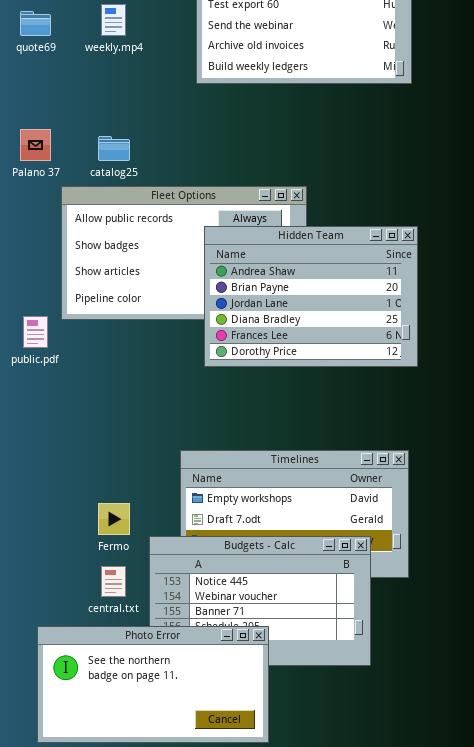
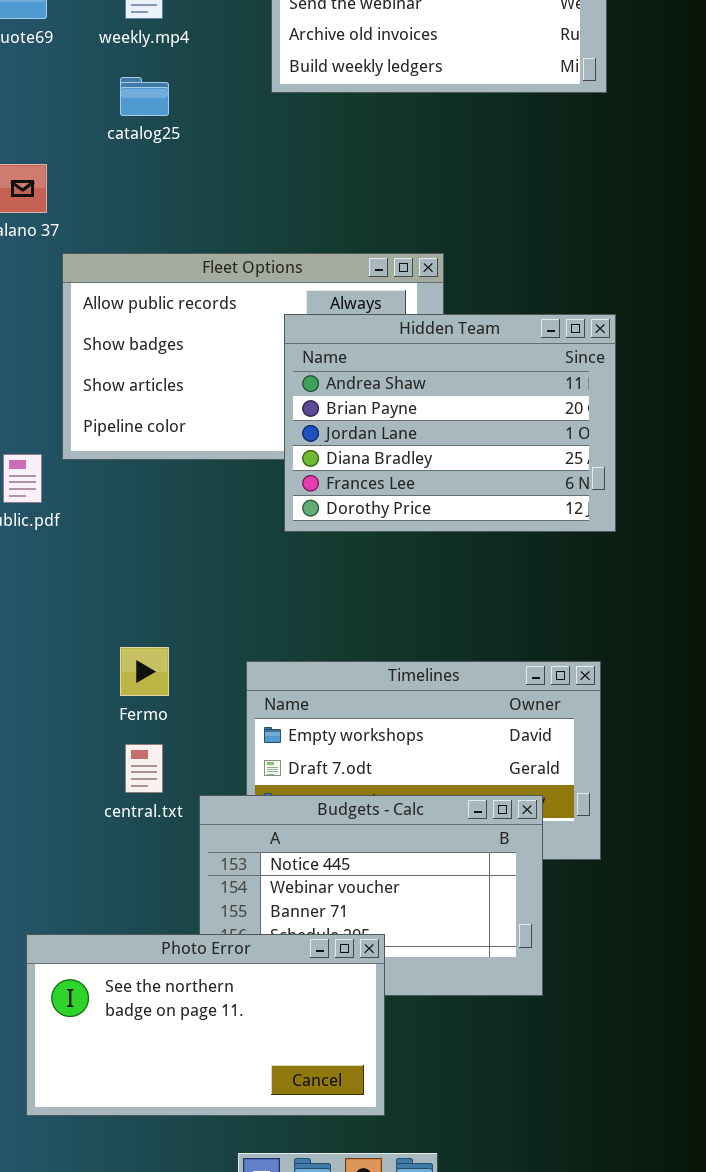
catalog25: [98,136,130,161] -> [120,77,169,116], moved
Fermo: [98,503,130,535] -> [120,647,169,696], moved
central.txt: [101,566,126,597] -> [125,744,163,793], moved

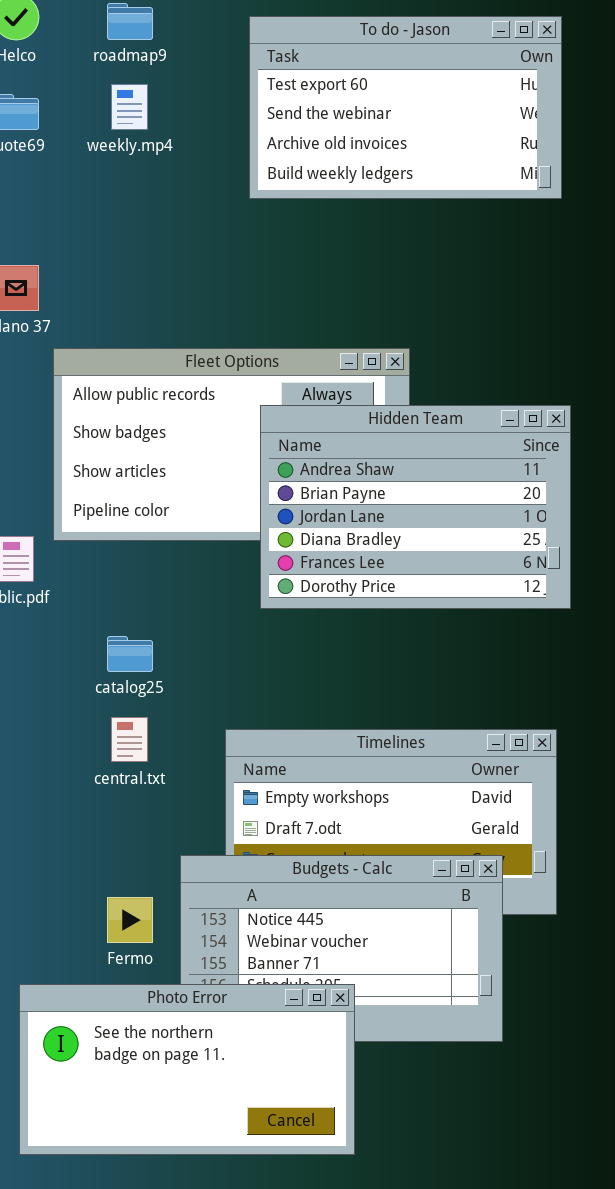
catalog25: [120,77,169,116] -> [107,636,153,672], moved
Fermo: [120,647,169,696] -> [107,897,153,943], moved
central.txt: [125,744,163,793] -> [111,717,148,762], moved

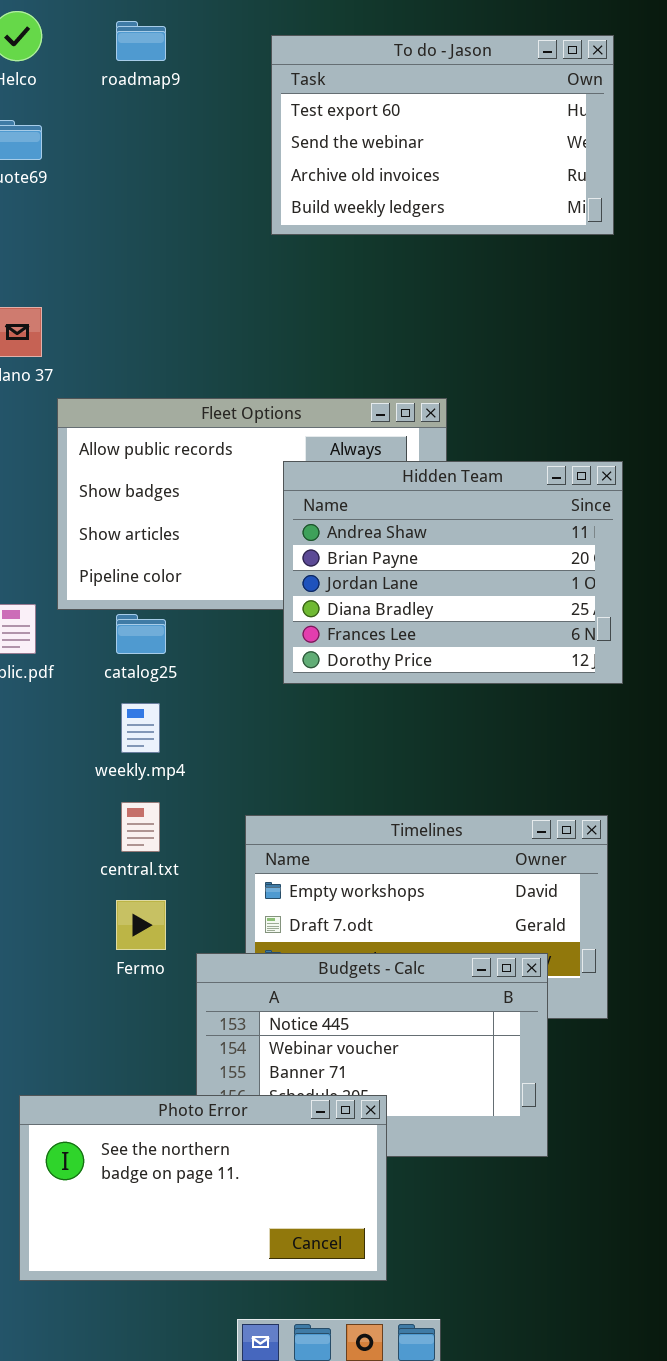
weekly.mp4: [111,84,148,130] -> [121,703,160,753], moved
catalog25: [107,636,153,672] -> [116,614,166,654], moved
Fermo: [107,897,153,943] -> [116,900,166,950], moved

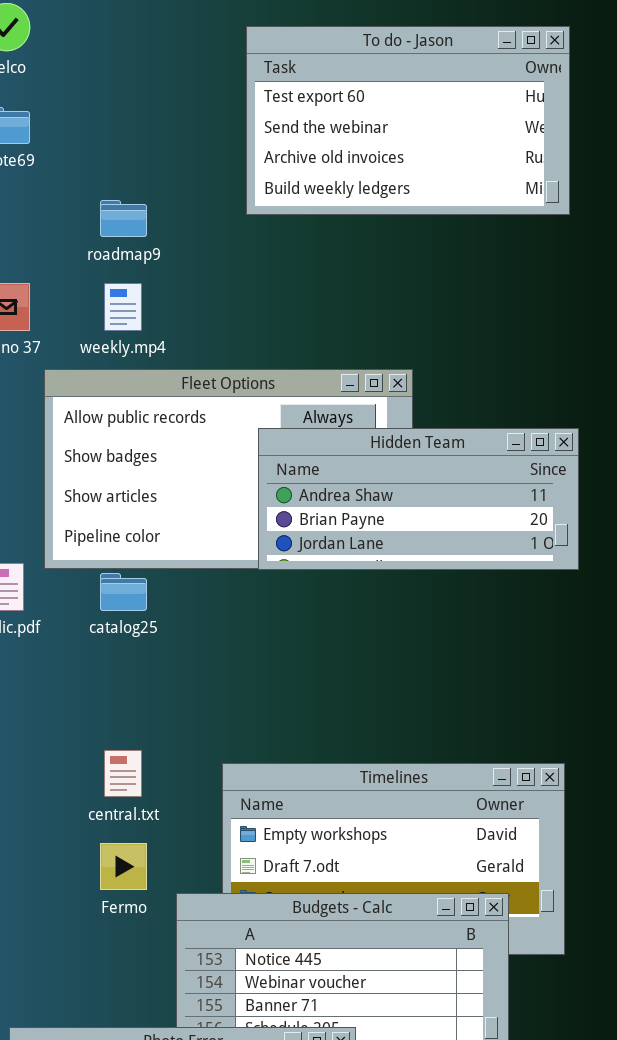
roadmap9: [116,21,166,61] -> [100,200,147,237], moved
Hidden Team: [283,461,623,684] -> [258,428,579,570], resized
weekly.mp4: [121,703,160,753] -> [104,283,142,331], moved

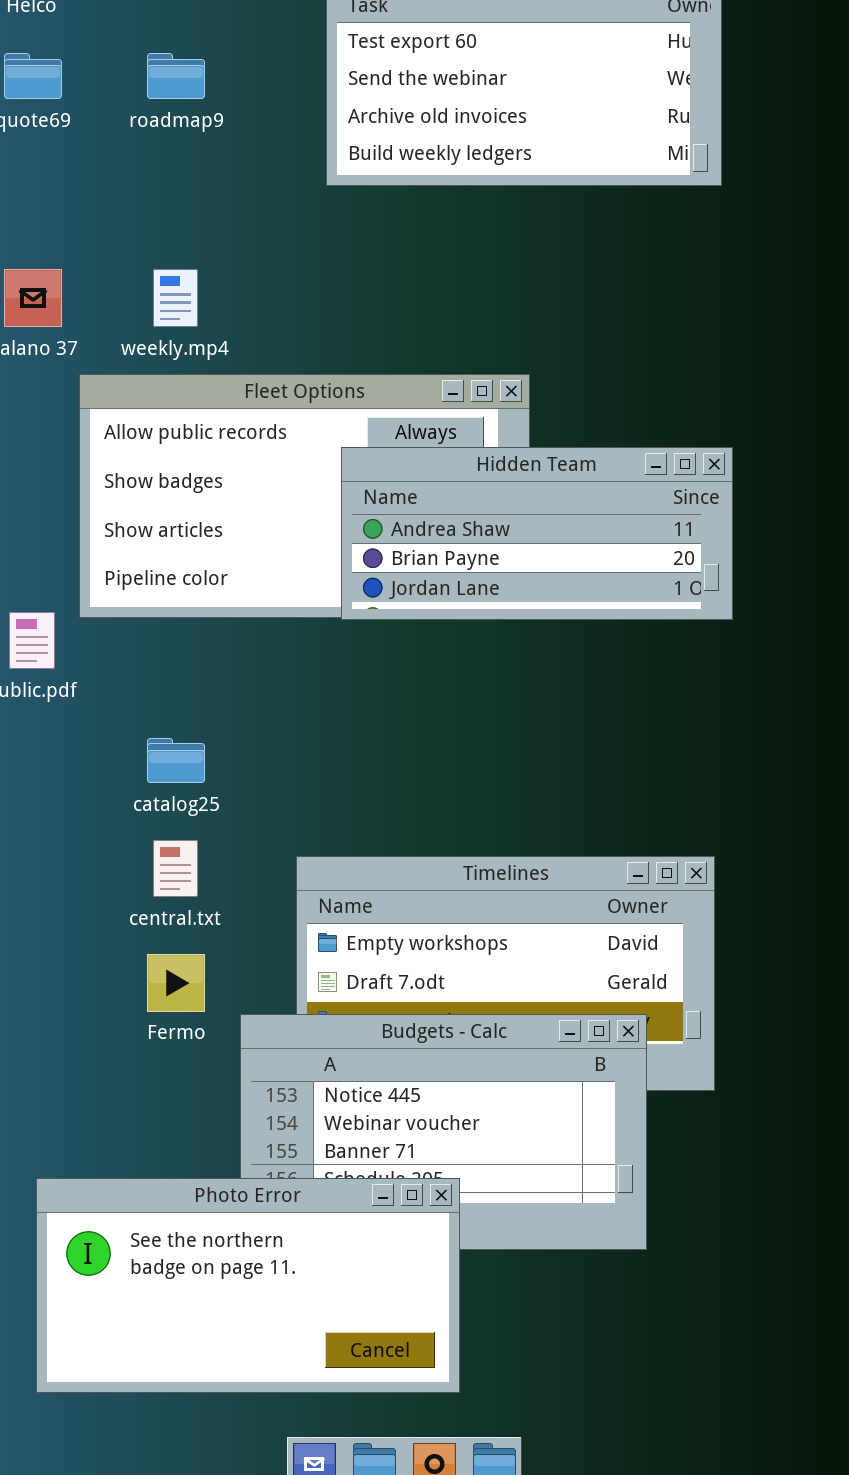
roadmap9: [100,200,147,237] -> [147,53,205,99], moved
catalog25: [100,573,147,611] -> [147,738,205,783], moved

